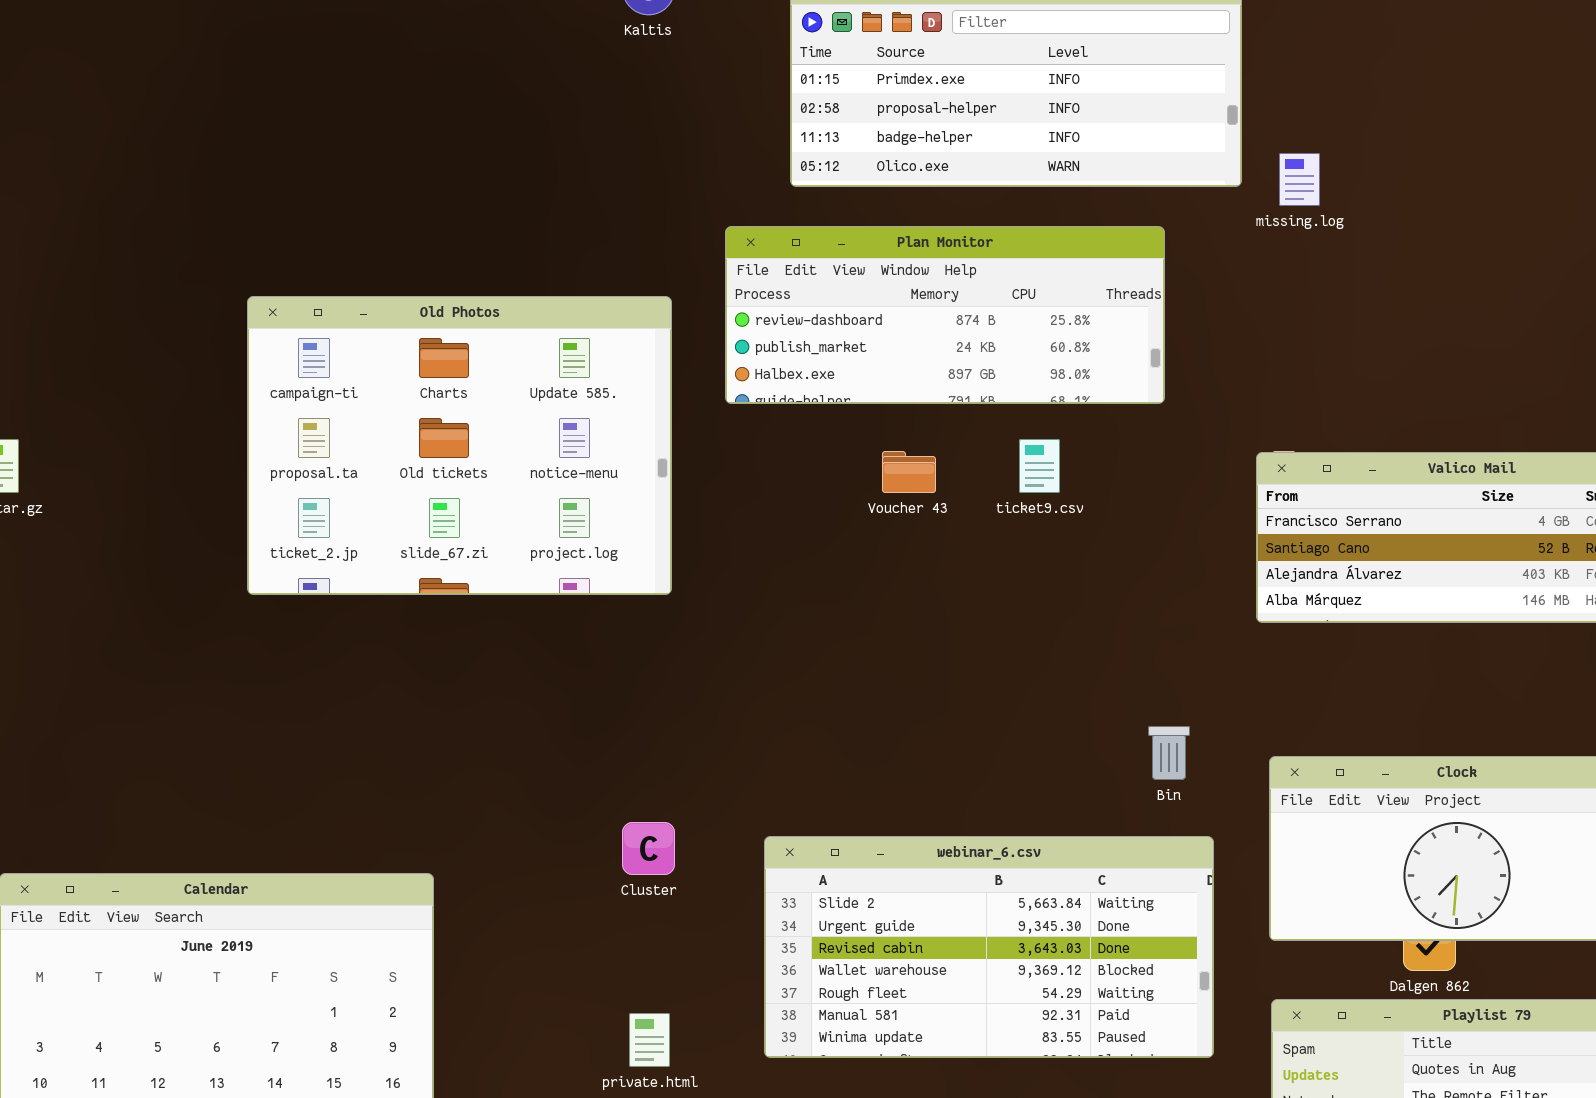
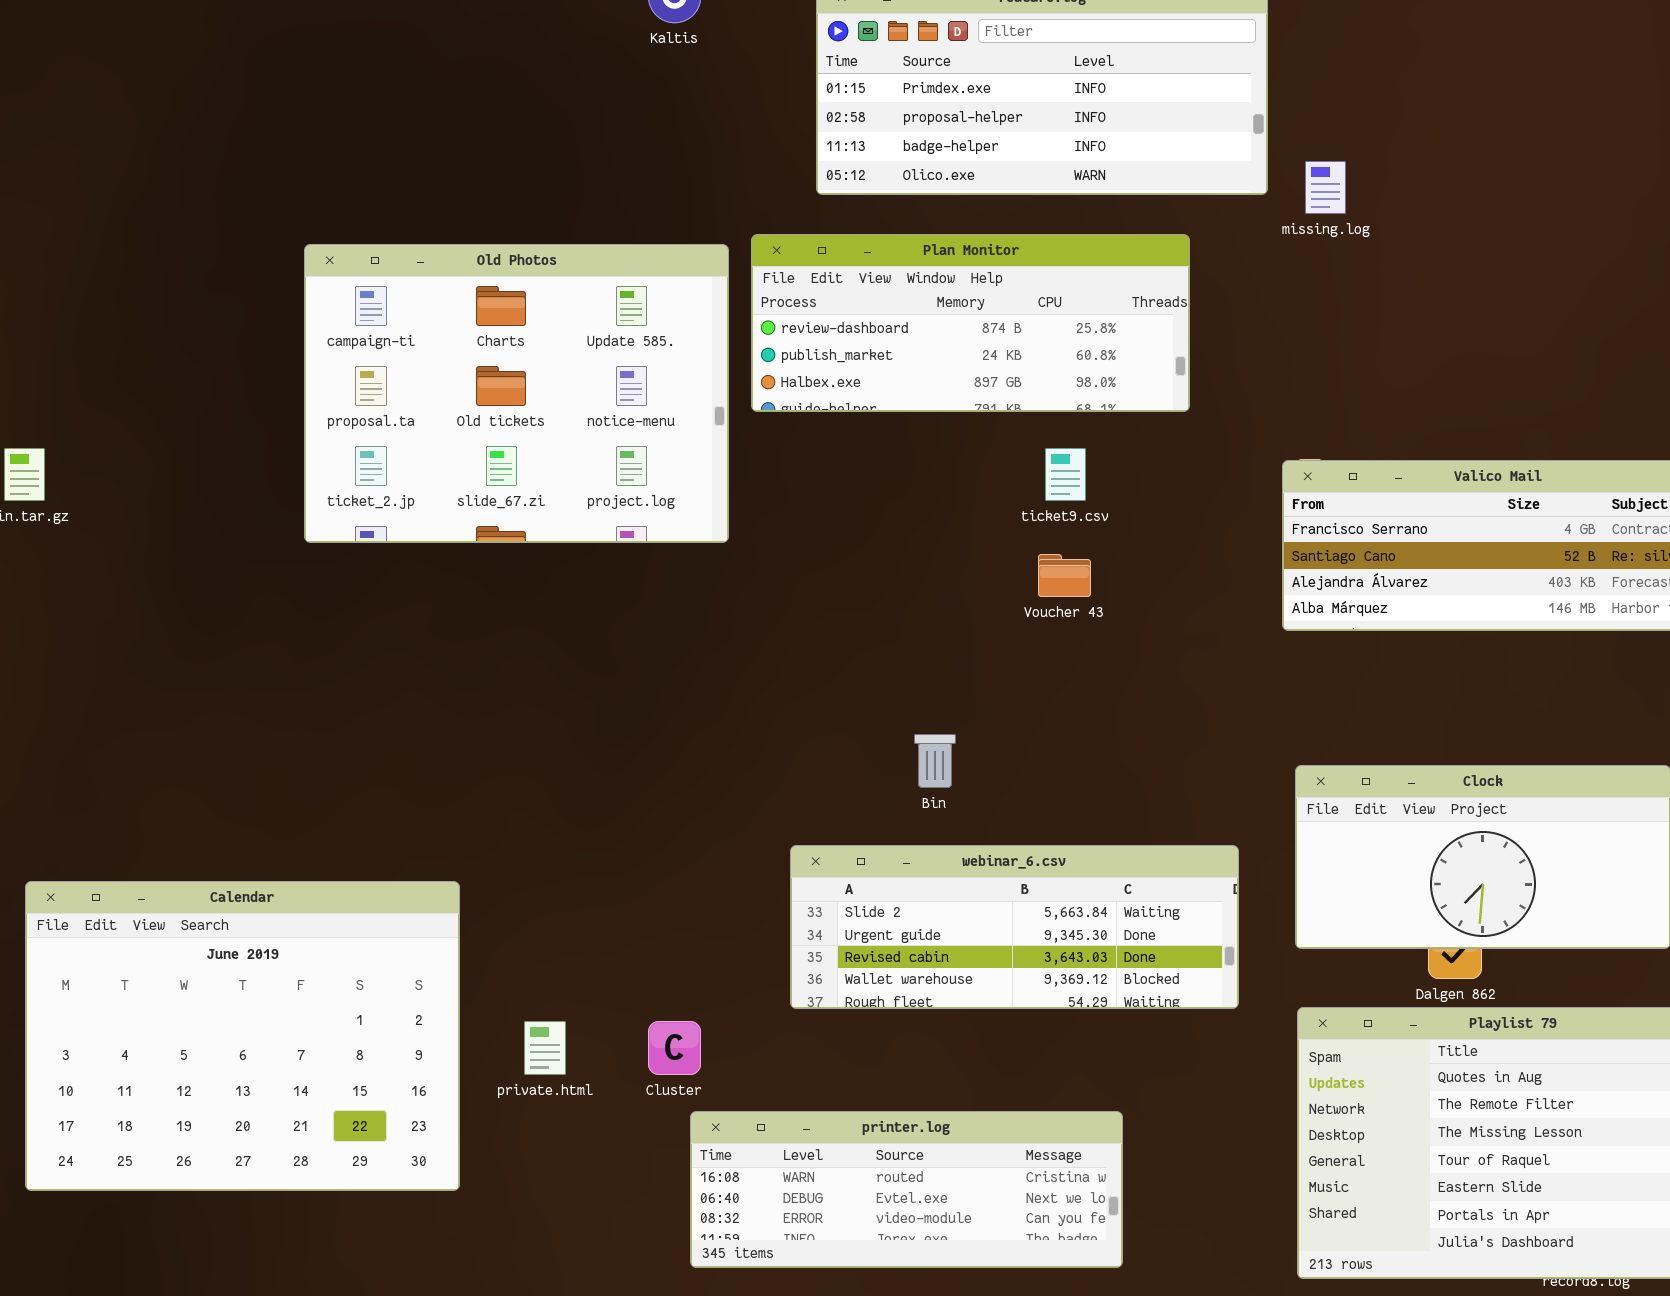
Old Photos: [247,296,672,595] -> [304,244,729,543], moved
Voucher 43: [882,451,936,493] -> [1038,554,1091,597], moved
Bin: [1148,726,1190,780] -> [914,734,956,788], moved
Cluster: [622,822,675,875] -> [648,1021,701,1075], moved
webinar_6.csv: [764,836,1214,1058] -> [790,845,1239,1009], resized
private.html: [629,1013,670,1067] -> [524,1021,566,1075], moved

